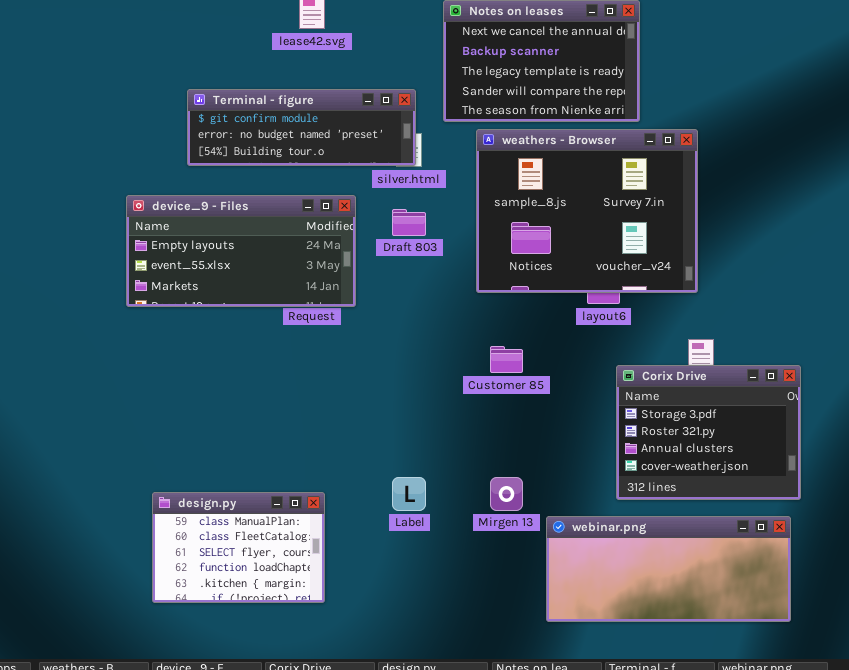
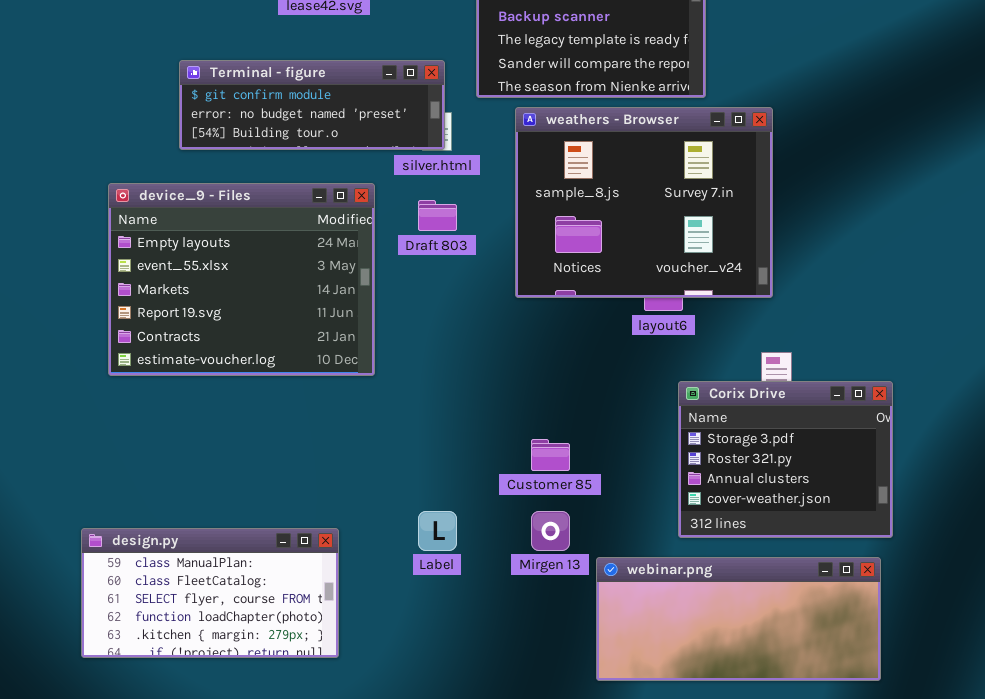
device_9 - Files: [126,195,356,307] -> [108,183,375,376], resized
Customer 85: [490,346,523,373] -> [531,439,570,471], moved
design.py: [152,492,325,603] -> [81,528,339,658], resized

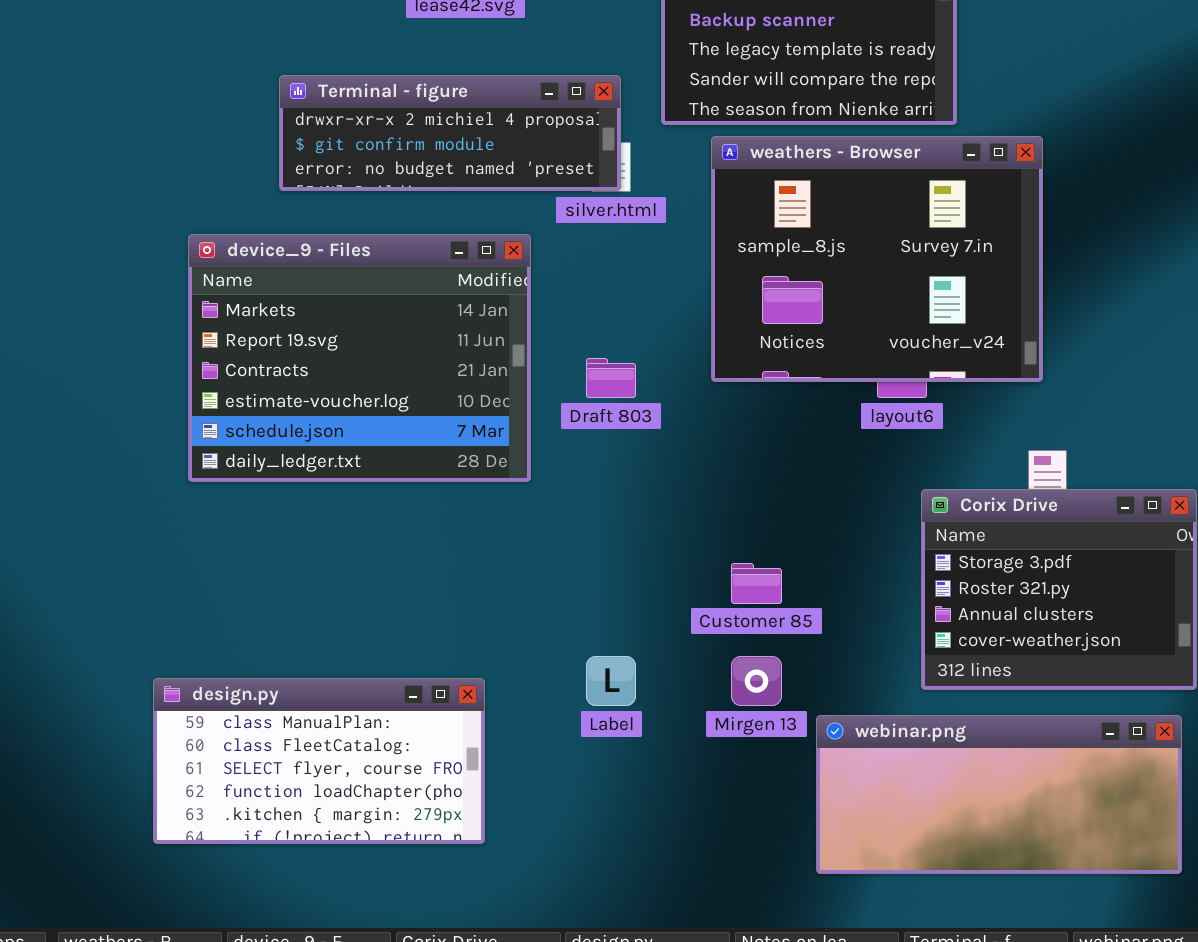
Terminal - figure: [179,60,445,150] -> [279,75,621,191], scrolled up 1 row
device_9 - Files: [108,183,375,376] -> [188,234,531,482], scrolled down 2 rows
Draft 803: [418,200,457,231] -> [586,358,636,398], moved

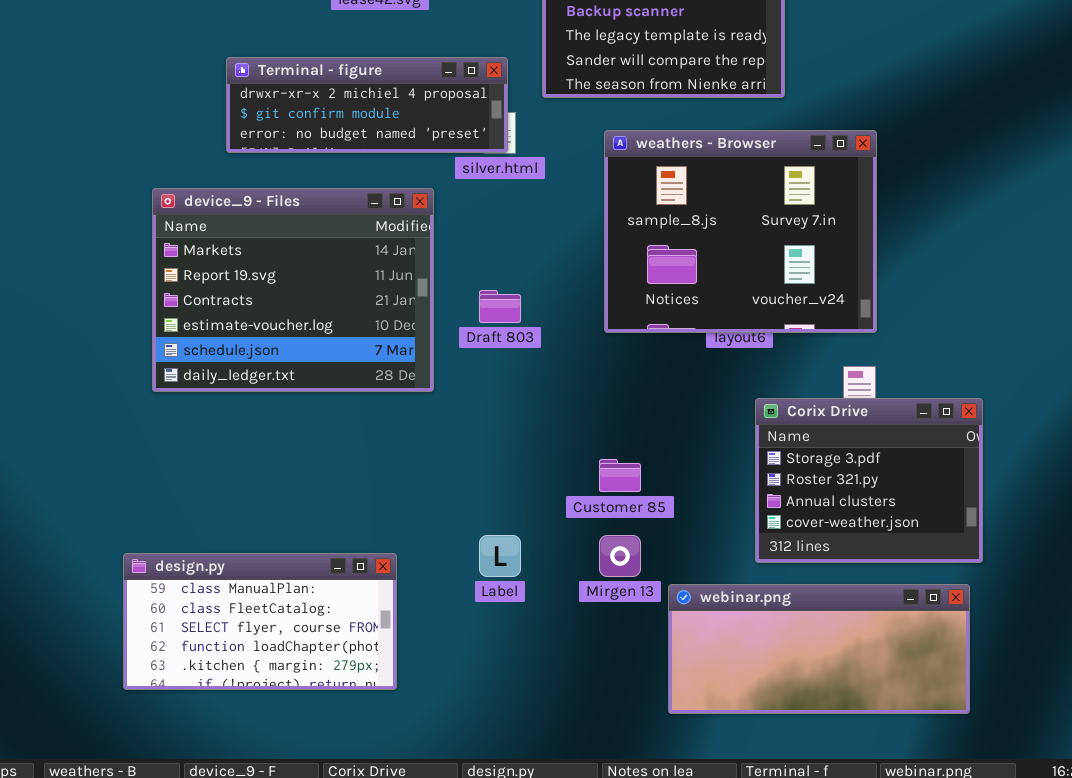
weathers - Browser: [711,136,1043,382] -> [604,130,877,333], moved

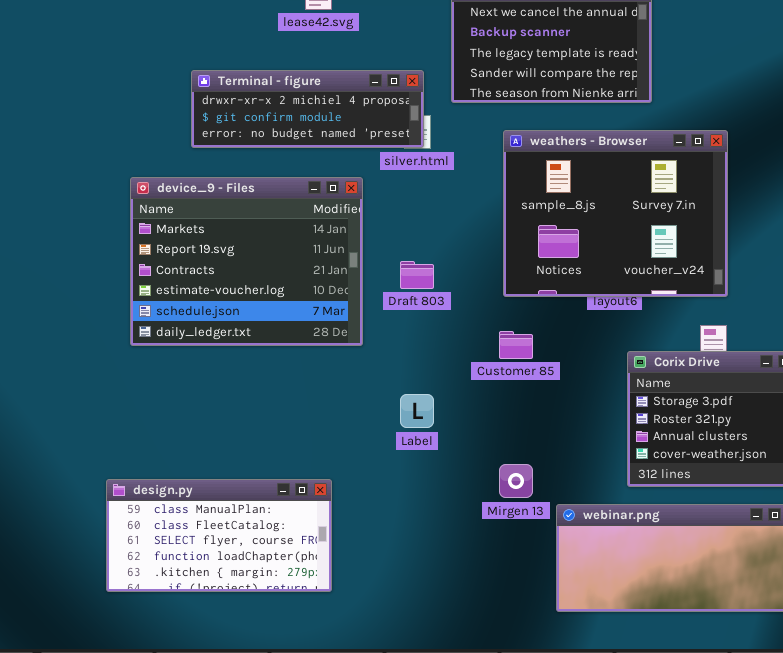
Customer 85: [599,459,641,492] -> [499,331,533,359], moved
Label: [479,535,521,577] -> [400,394,434,428], moved

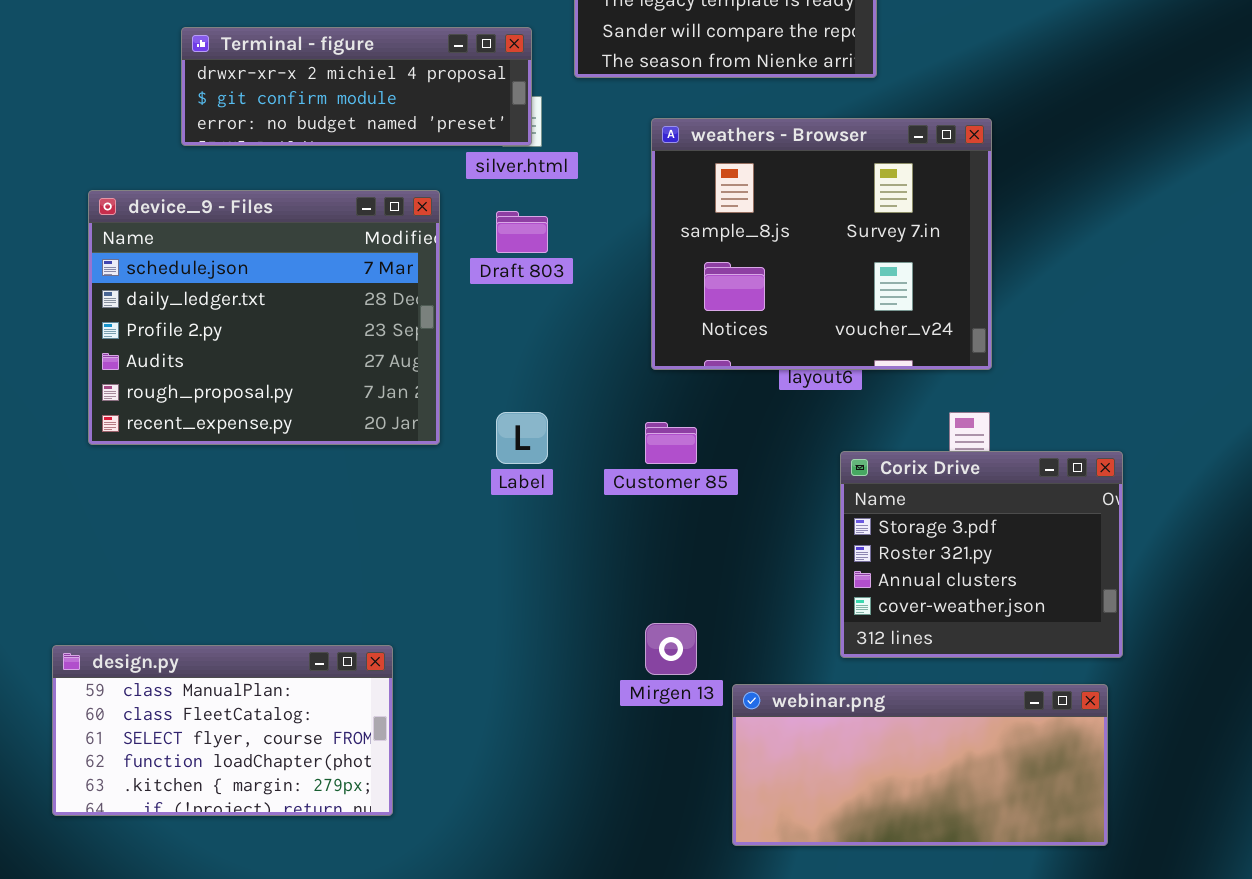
device_9 - Files: [130,177,363,346] -> [88,190,440,445], scrolled down 4 rows
Draft 803: [400,261,434,289] -> [496,211,548,253], moved
Label: [400,394,434,428] -> [496,412,548,464], moved

